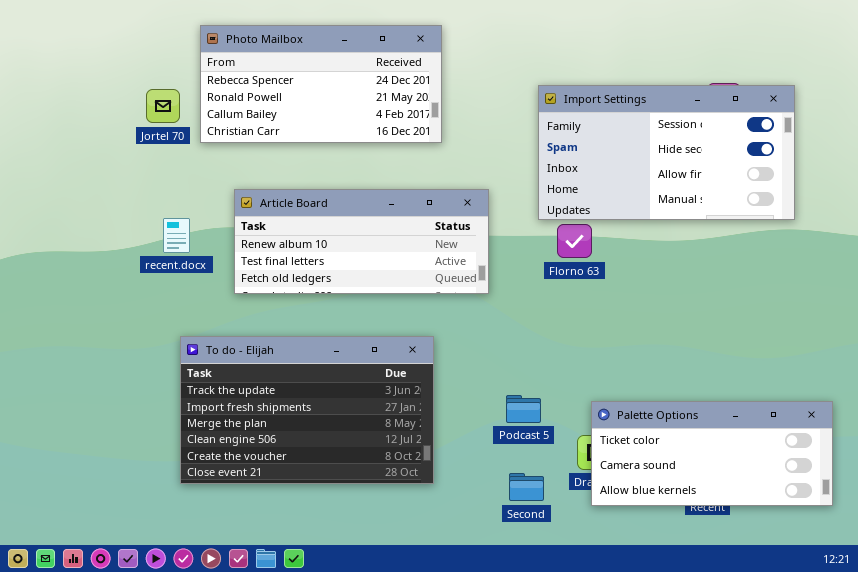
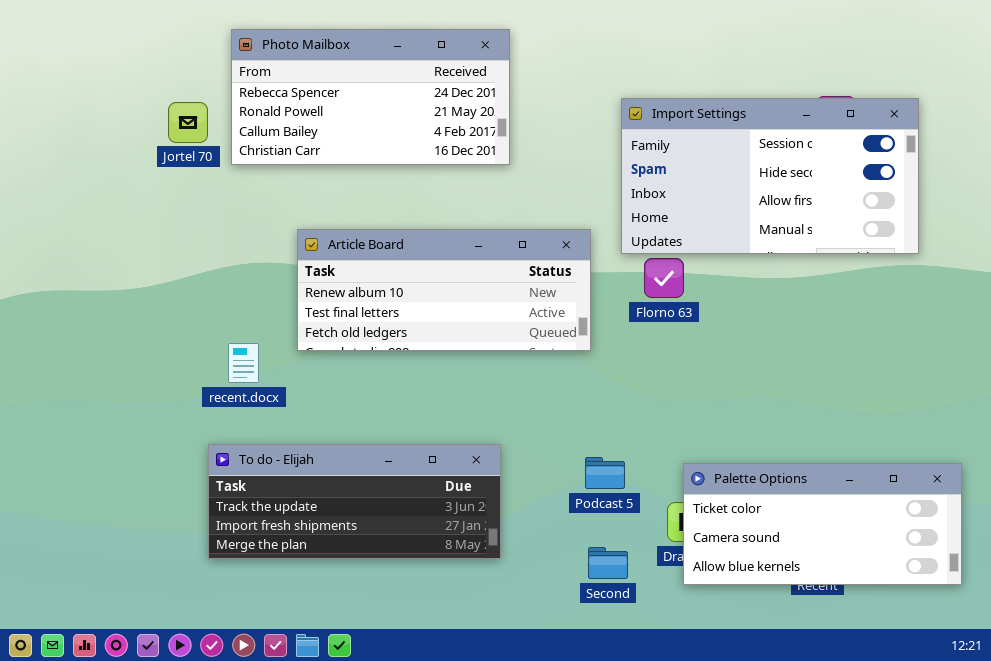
Article Board: [234,189,489,294] -> [297,229,591,351], moved
recent.docx: [163,218,190,253] -> [228,343,259,383], moved
To do - Elijah: [180,336,434,484] -> [208,444,501,559], resized

